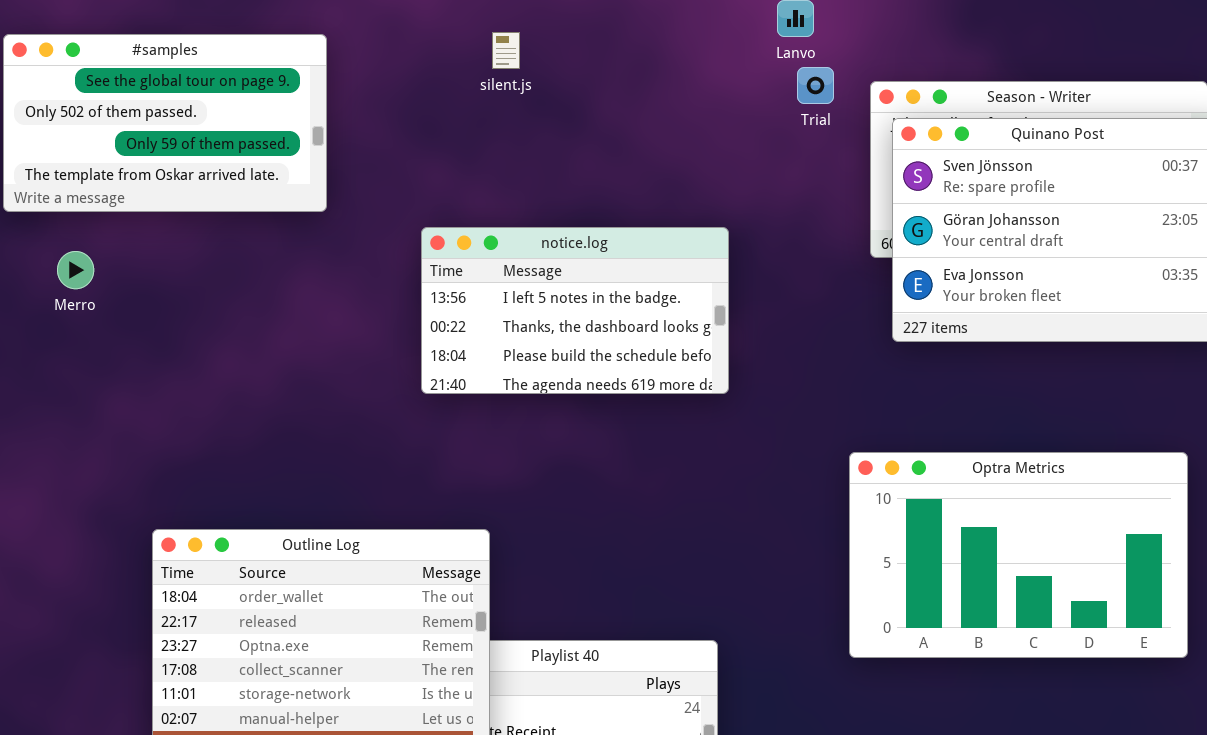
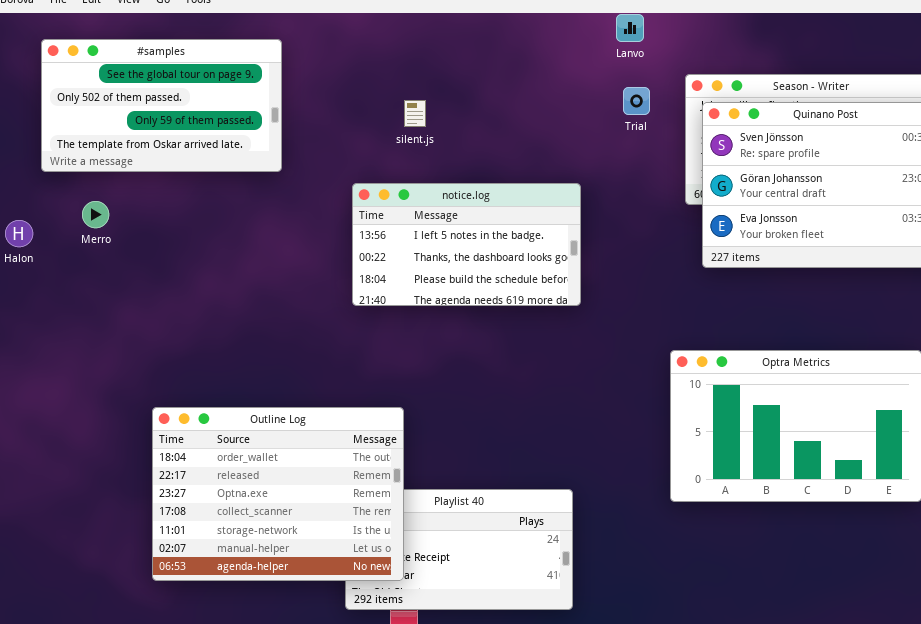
silent.js: [492,32,520,69] -> [404,100,426,127], moved
Trial: [797,67,834,104] -> [623,87,650,115], moved

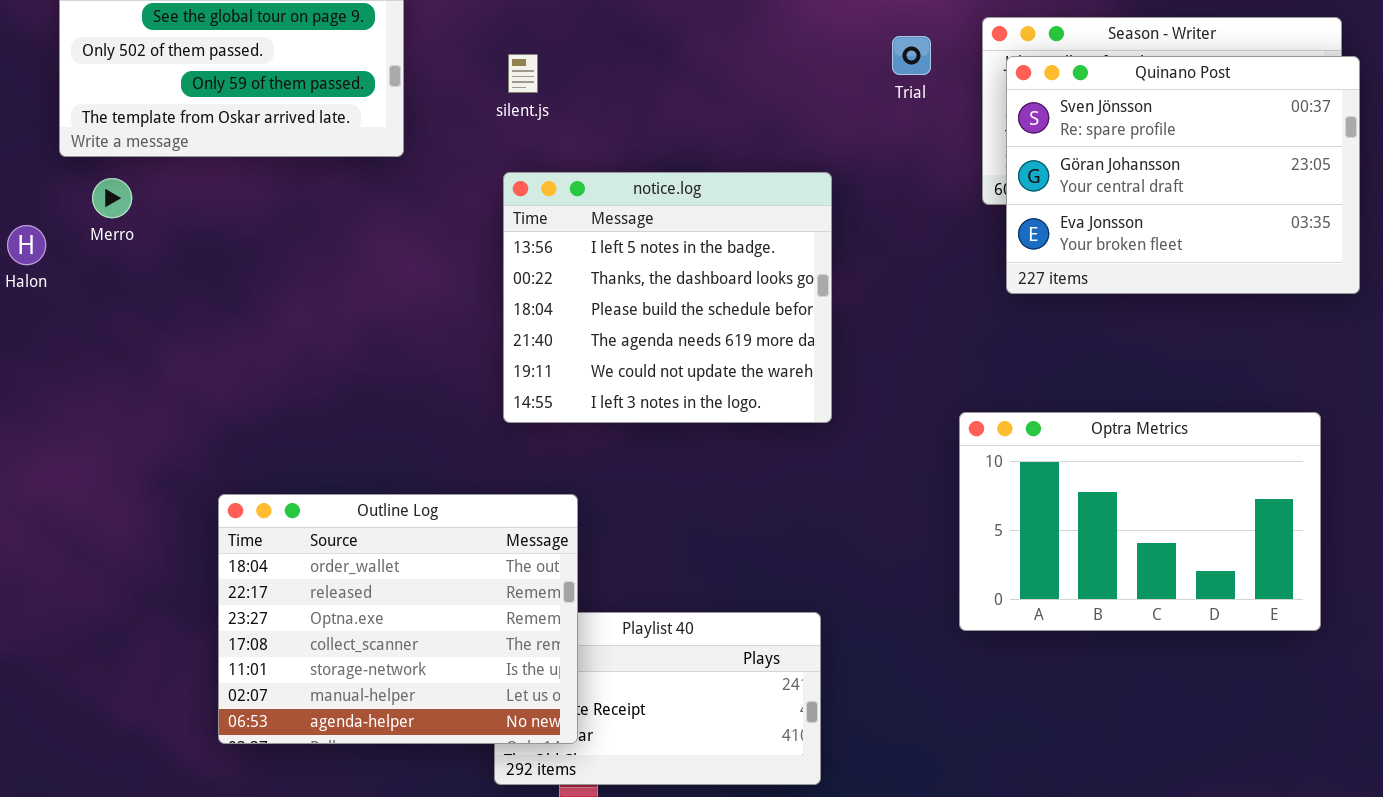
silent.js: [404,100,426,127] -> [508,54,538,93], moved
notice.log: [352,183,581,306] -> [503,172,832,423], resized
Merro: [82,201,109,228] -> [92,178,132,218], moved

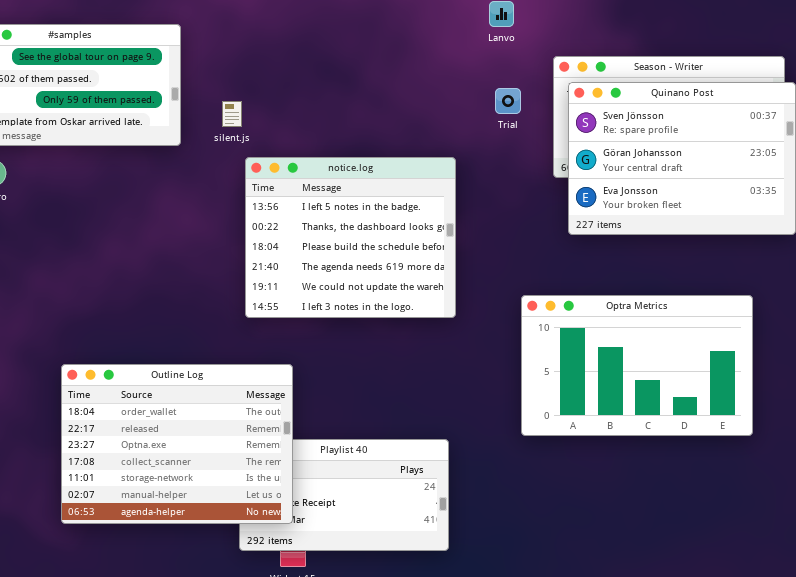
Trial: [892,36,931,75] -> [495,88,521,114], moved
silent.js: [508,54,538,93] -> [222,101,242,127], moved
Optra Metrics: [959,412,1321,631] -> [521,295,753,436], moved

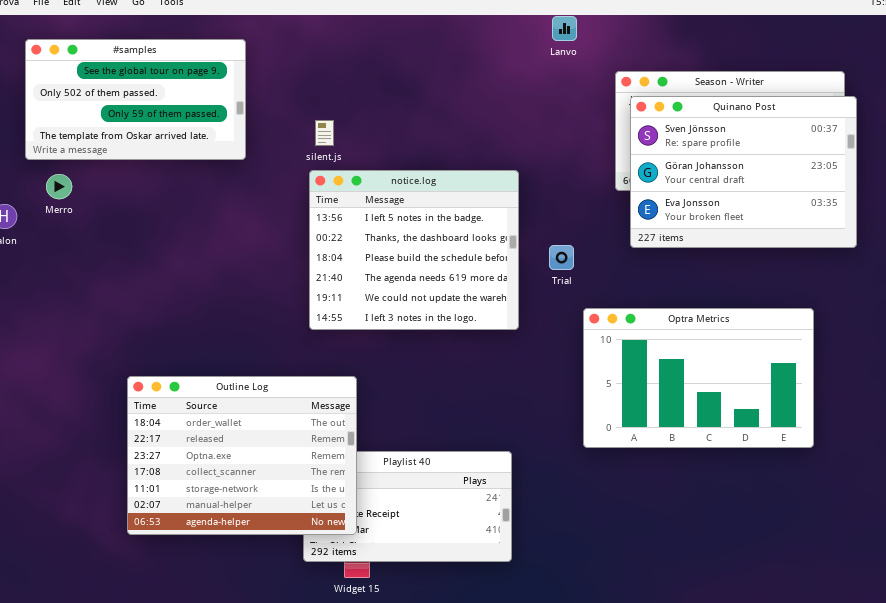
Trial: [495,88,521,114] -> [549,245,574,270], moved
silent.js: [222,101,242,127] -> [315,120,334,146], moved

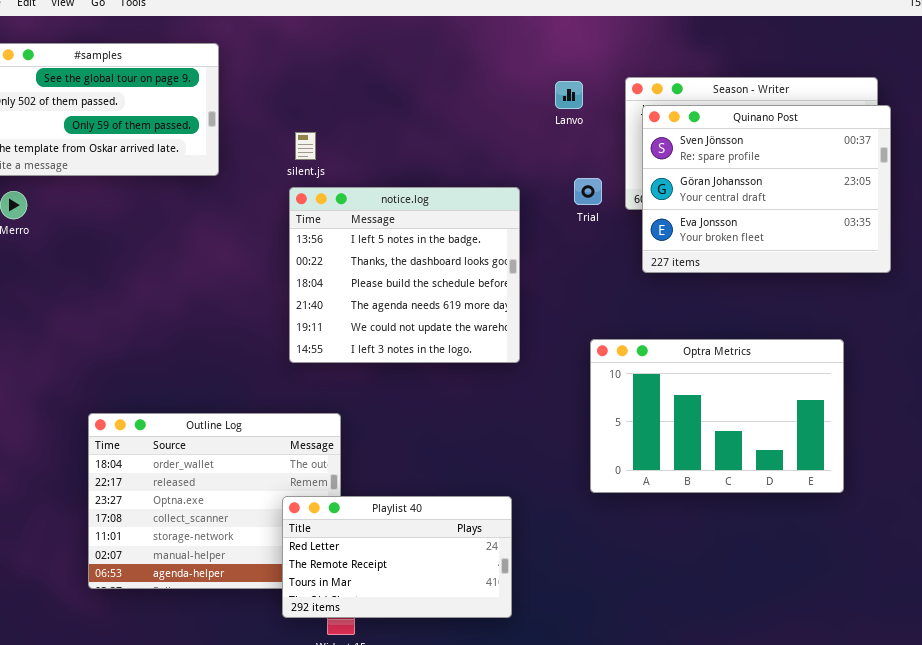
Lanvo: [552,16,577,41] -> [555,81,583,109], moved
Trial: [549,245,574,270] -> [574,178,602,205], moved
Playlist 40: [303,451,512,562] -> [282,496,512,618], raised

